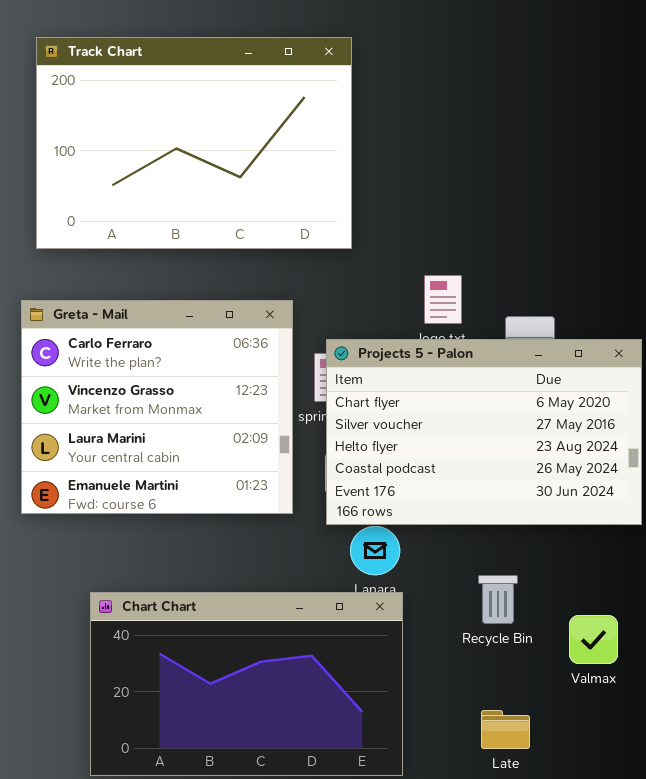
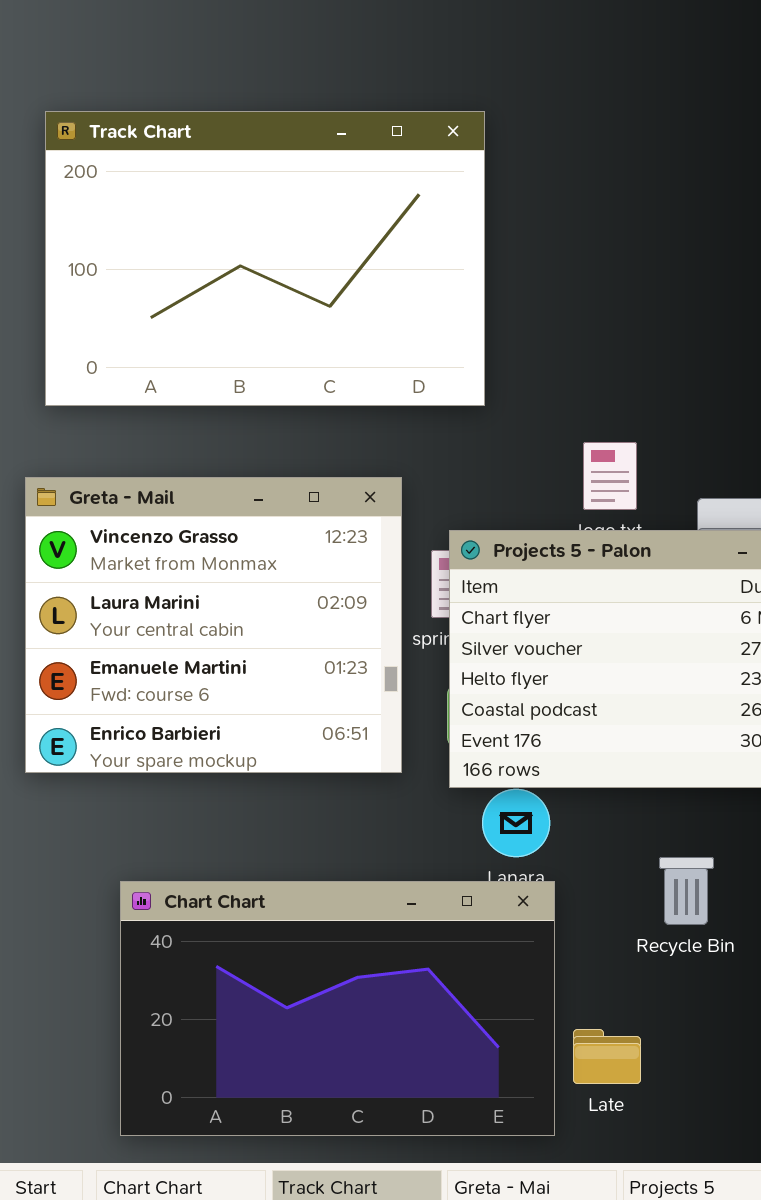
Greta - Mail: [21,300,293,514] -> [25,477,402,773], scrolled down 1 row
Late: [481,710,530,749] -> [573,1029,641,1084], moved

